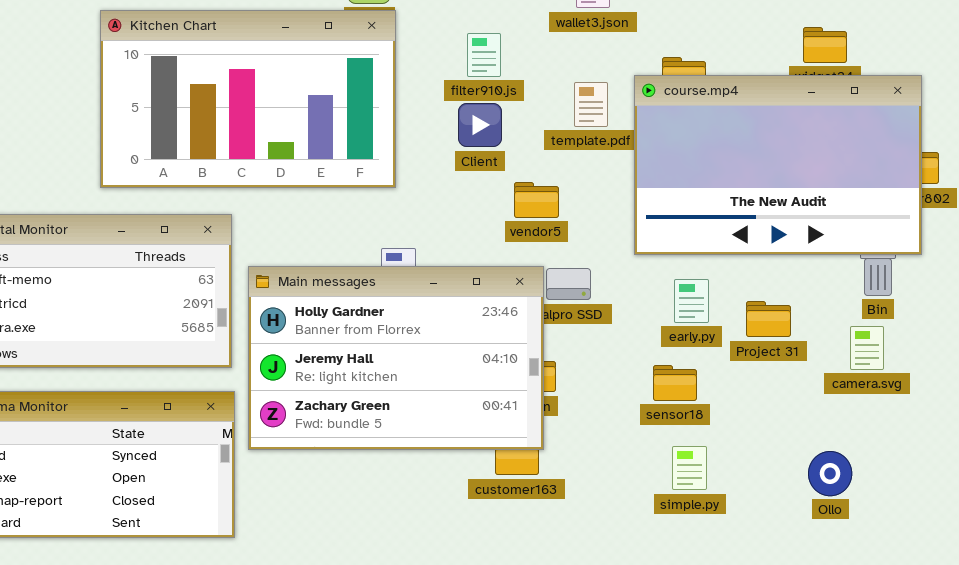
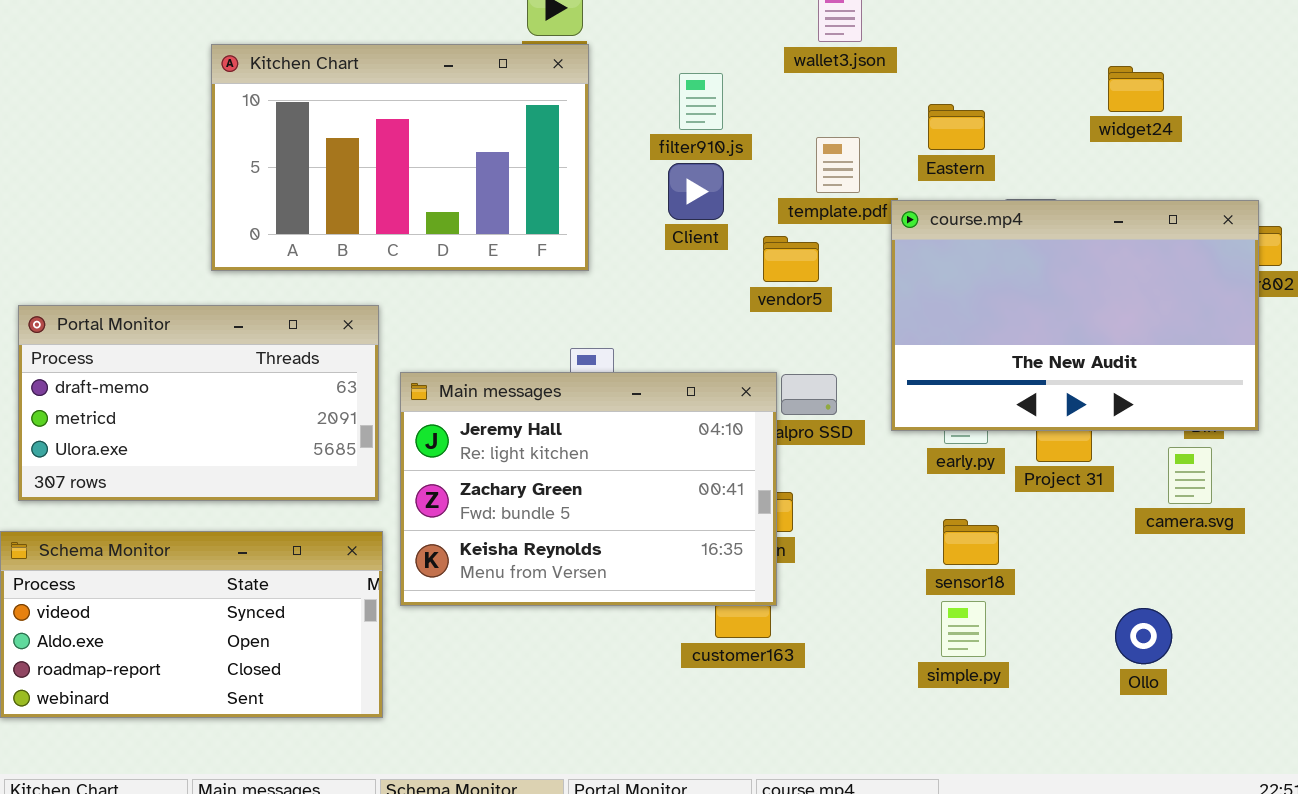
course.mp4: [634,75,922,255] -> [891,200,1259,431], moved
vendor5: [514,182,559,218] -> [763,236,819,282], moved
Main messages: [248,266,544,450] -> [400,372,777,606], scrolled down 1 row
sensor18: [653,365,697,401] -> [943,519,999,565], moved

